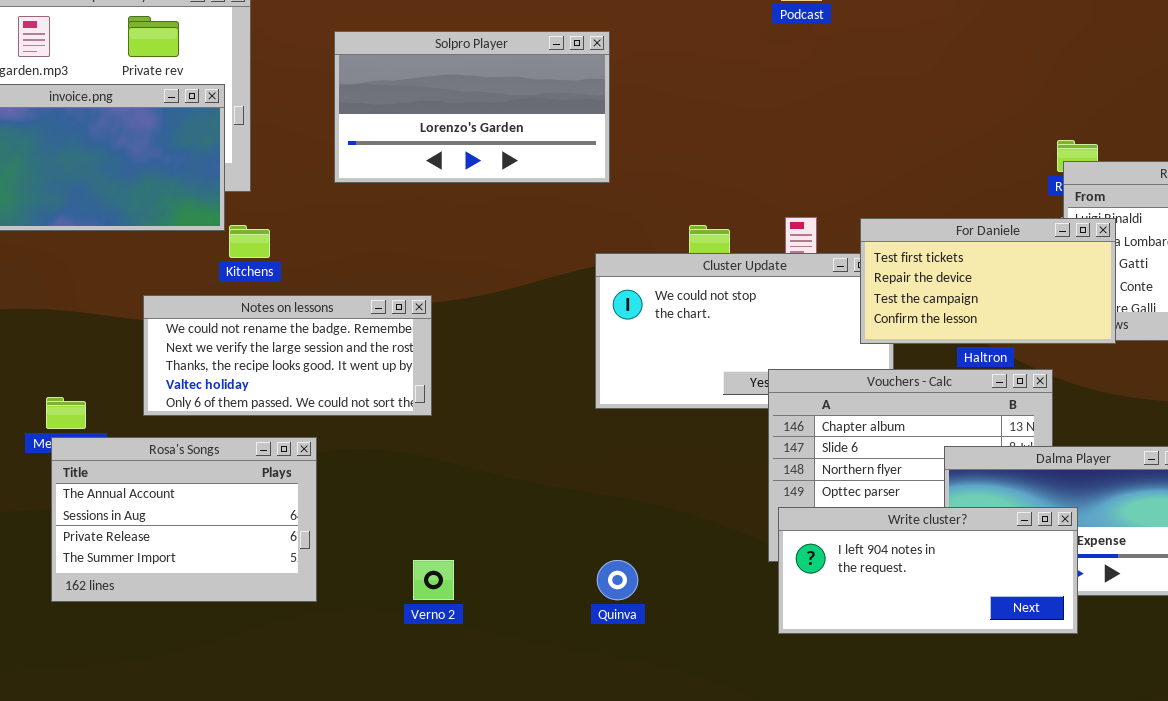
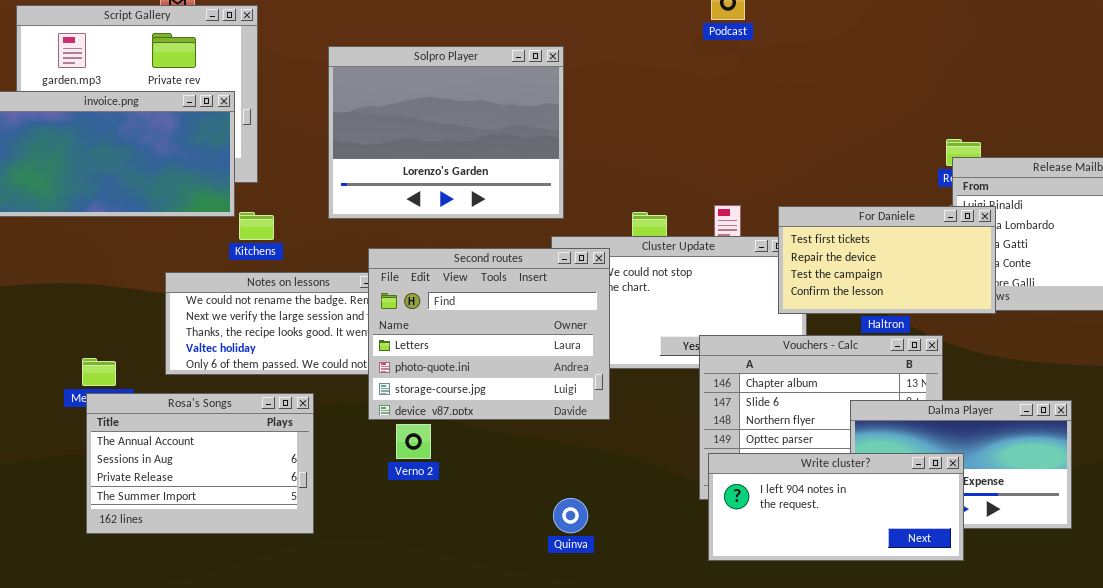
Solpro Player: [334,31,610,183] -> [328,46,564,219], resized
Second routes: none -> [368,248,610,420], opened
Verno 2: [413,560,454,600] -> [396,424,431,459], moved

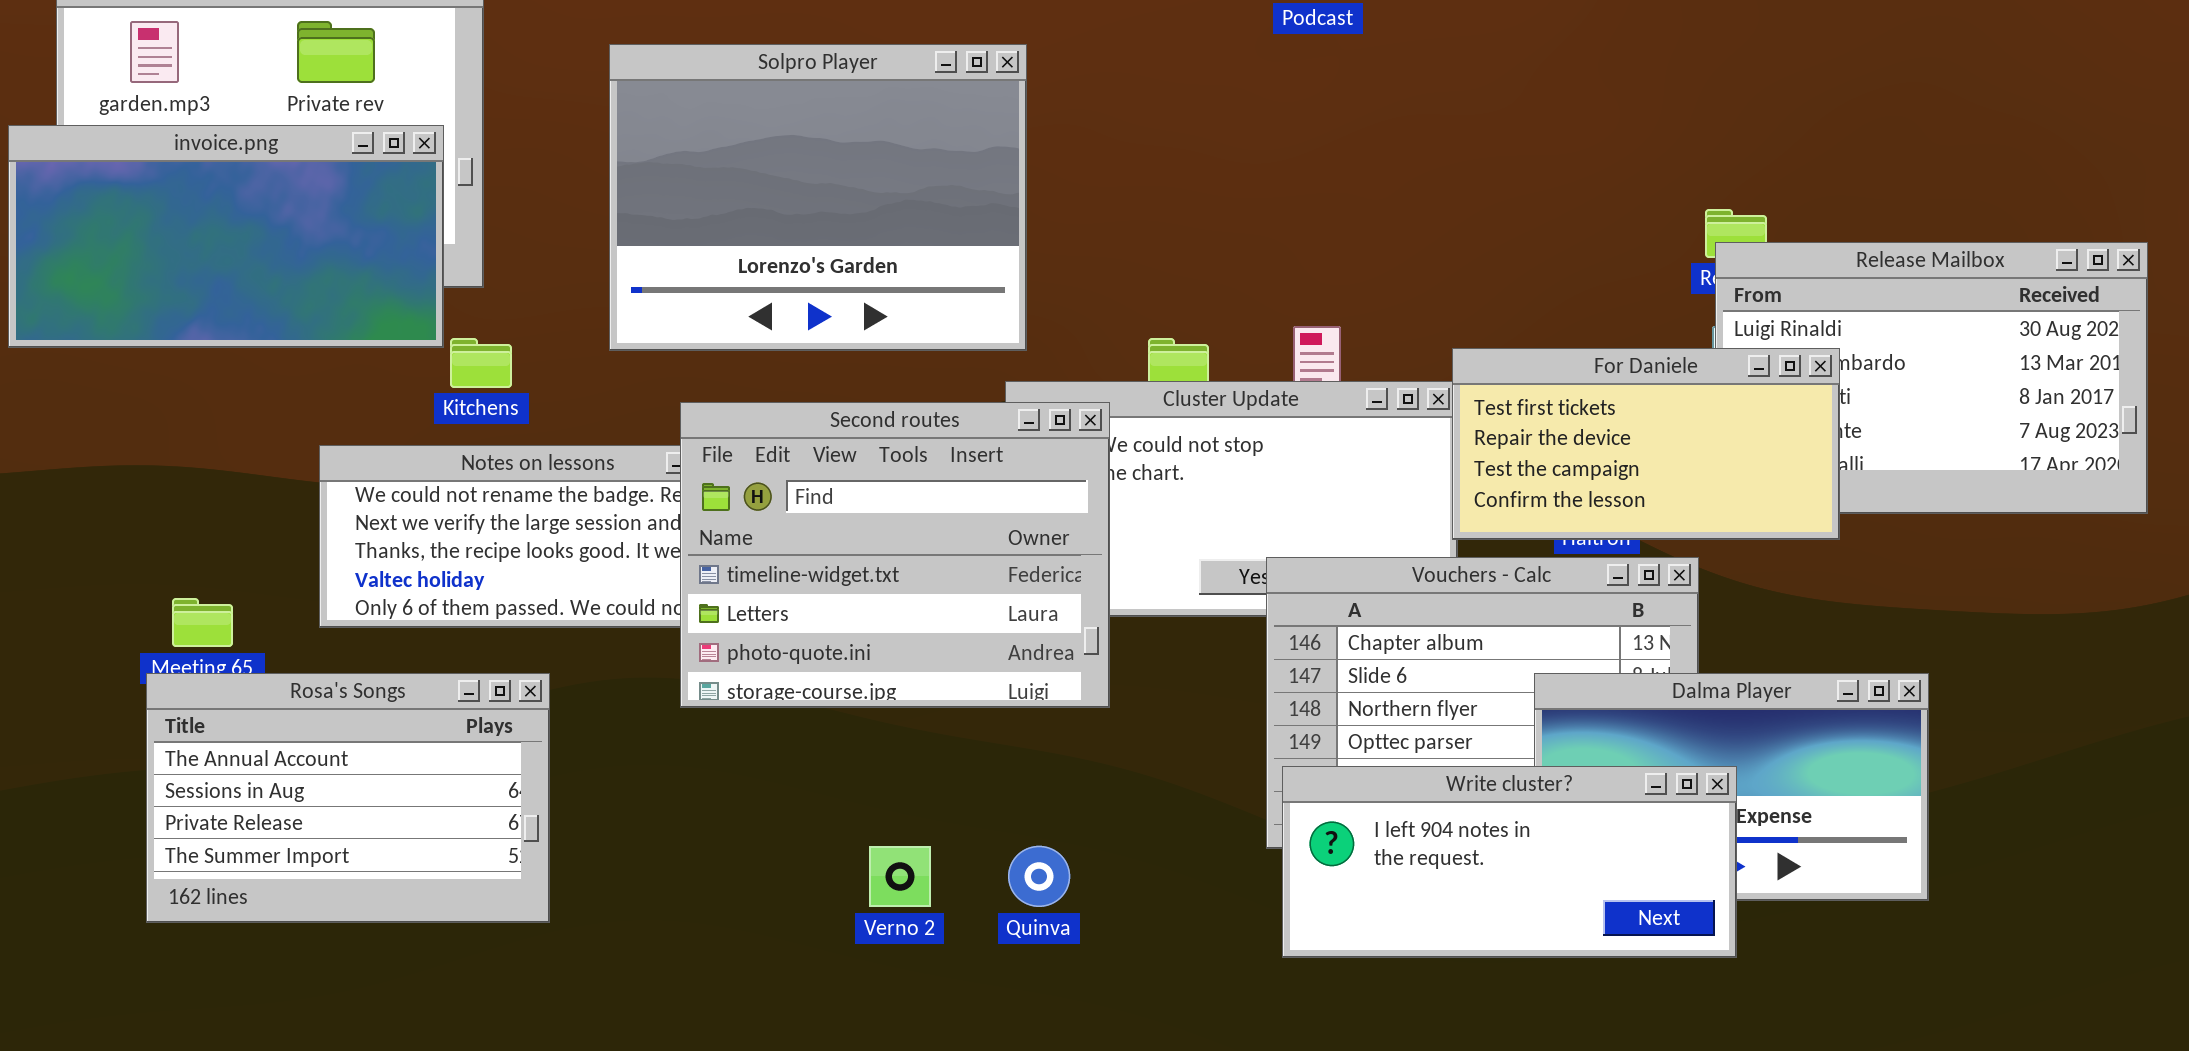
For Daniele: [778,206,996,314] -> [1452,348,1840,540], moved
Second routes: [368,248,610,420] -> [680,402,1110,708], scrolled up 1 row
Rosa's Songs: [86,393,314,534] -> [146,673,550,923], moved
Verno 2: [396,424,431,459] -> [869,846,931,907], moved

